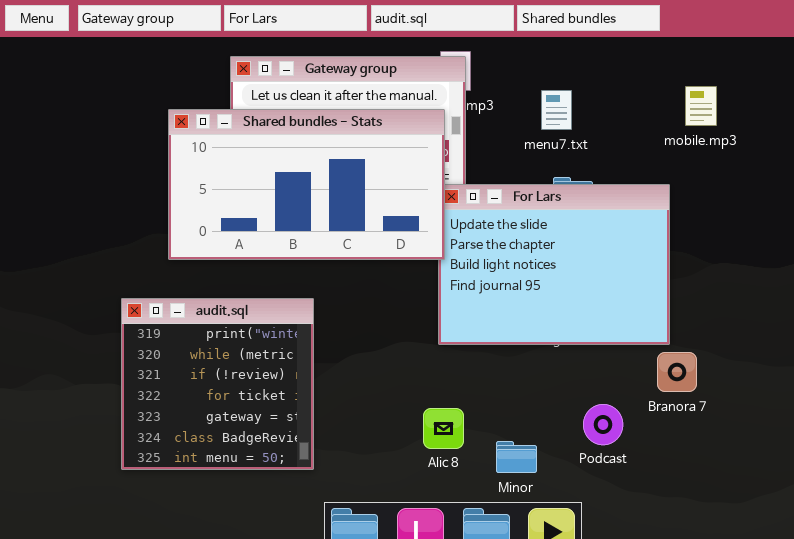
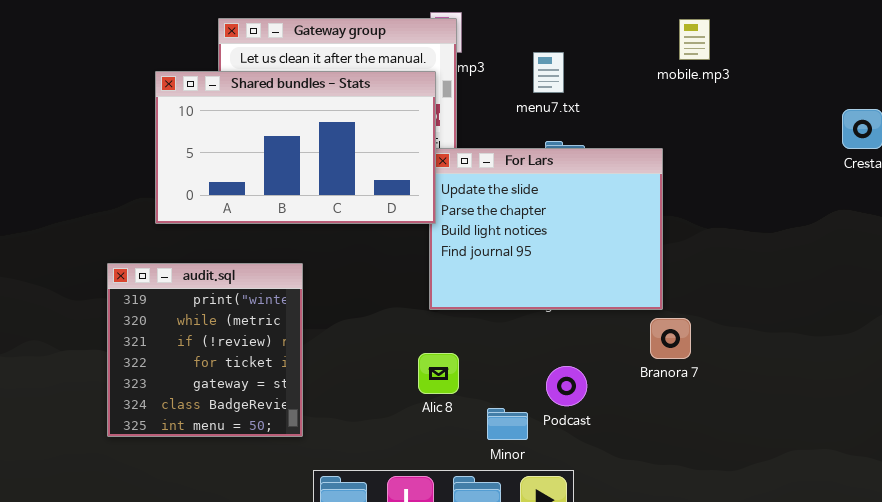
mobile.mp3: [685,86,717,126] -> [679,19,710,60], moved
Podcast: [583,404,623,445] -> [546,366,587,406], moved
Alic 8: [423,408,464,449] -> [418,353,459,394], moved

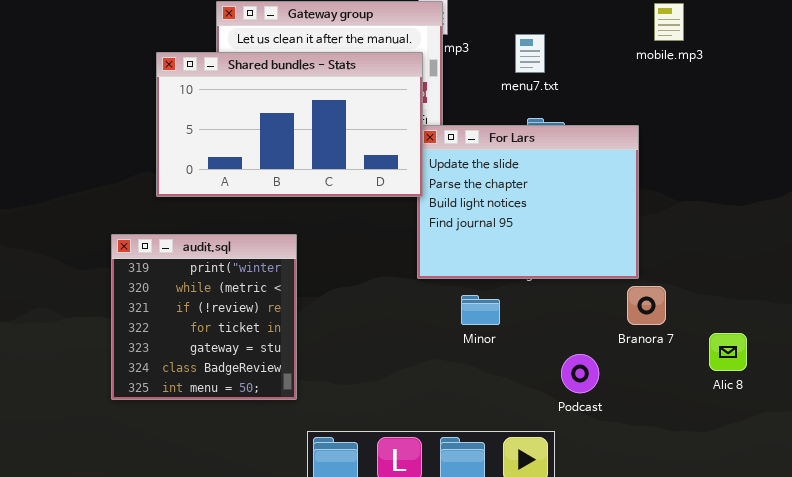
Alic 8: [418,353,459,394] -> [709,333,747,371], moved
Podcast: [546,366,587,406] -> [561,354,599,393], moved
Minor: [487,408,528,440] -> [461,295,500,325], moved

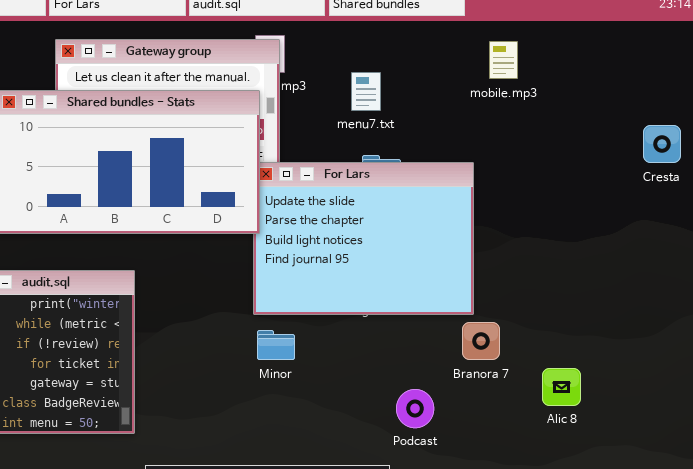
Minor: [461,295,500,325] -> [257,330,295,360], moved

